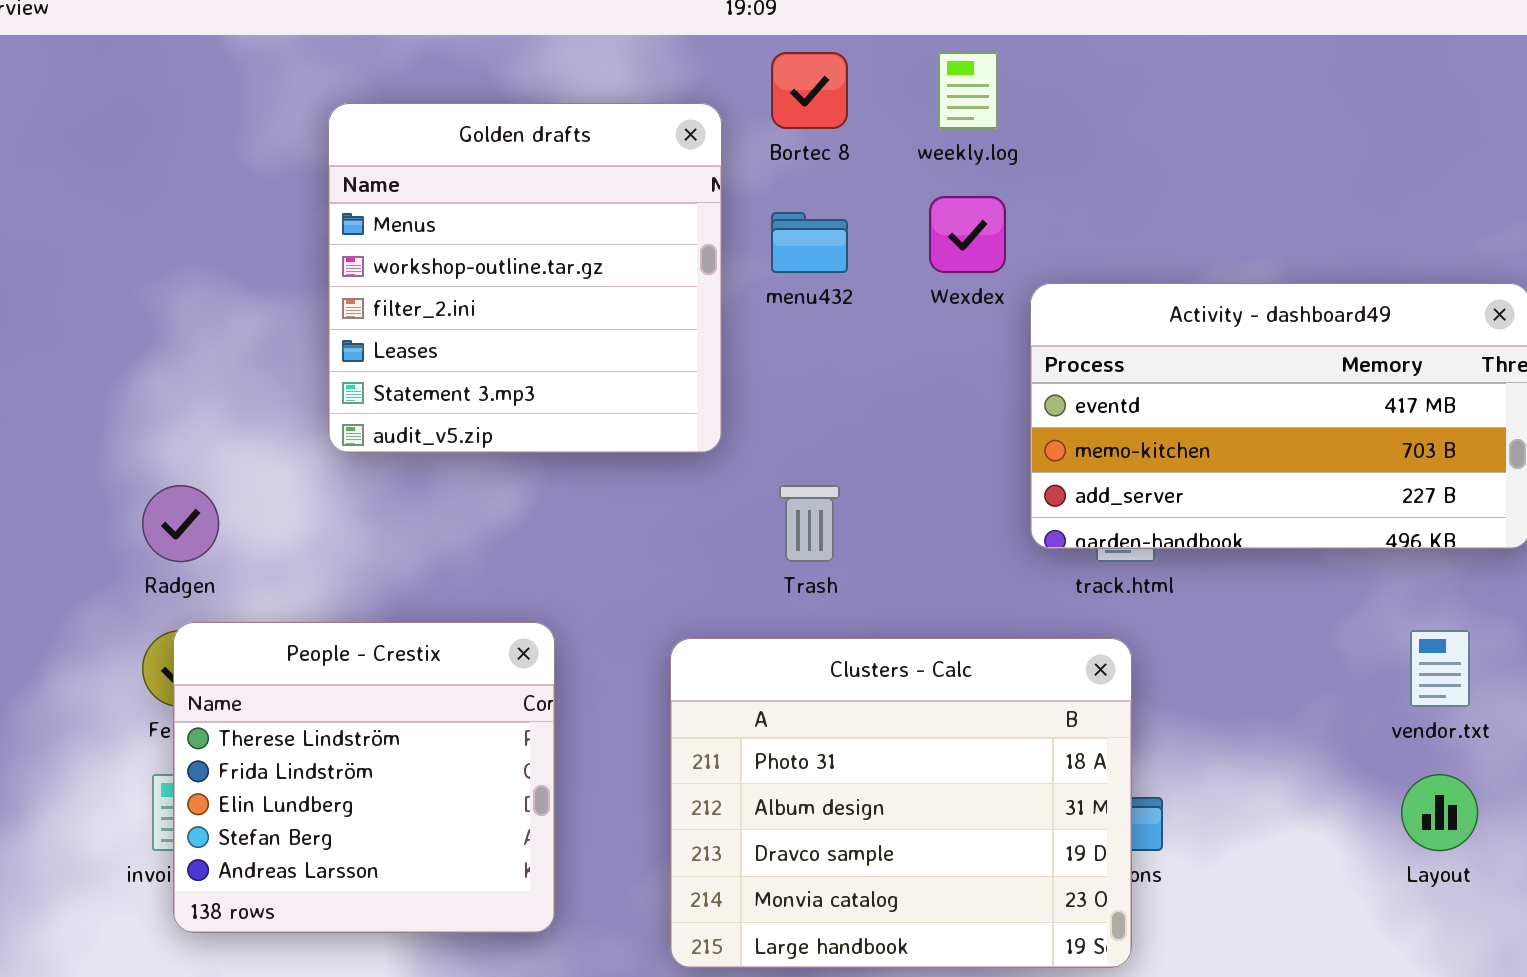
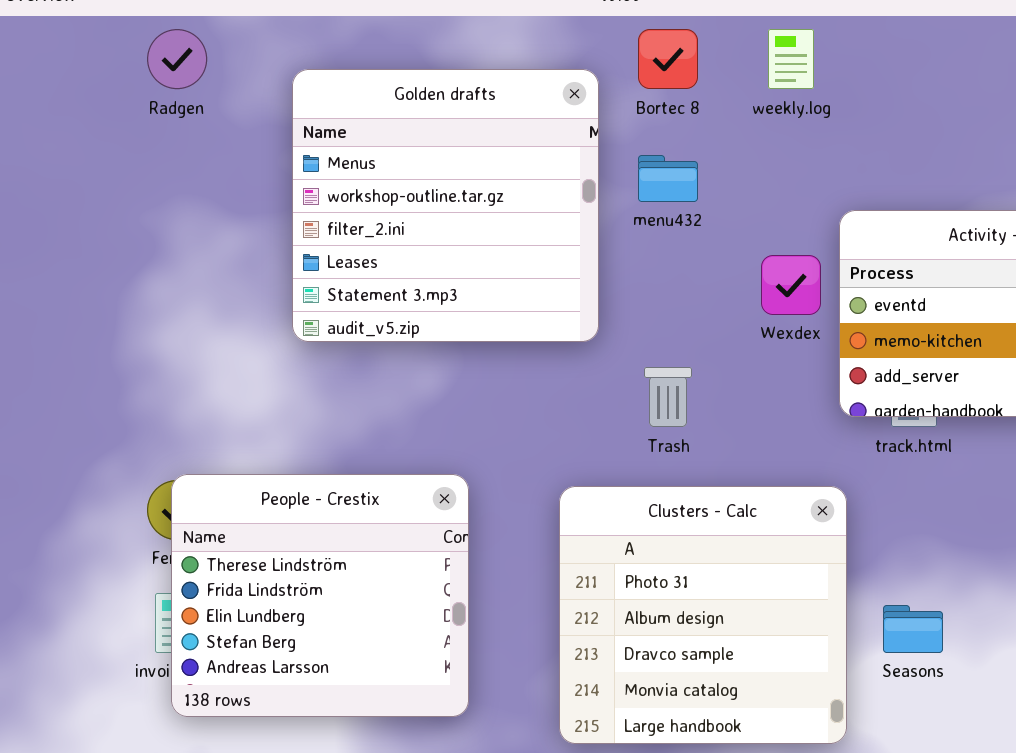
Wexdex: [929,196,1006,273] -> [761,255,821,315], moved
Radgen: [142,485,219,562] -> [147,29,207,89], moved
Clusters - Calc: [670,638,1132,968] -> [559,486,847,744], resized

